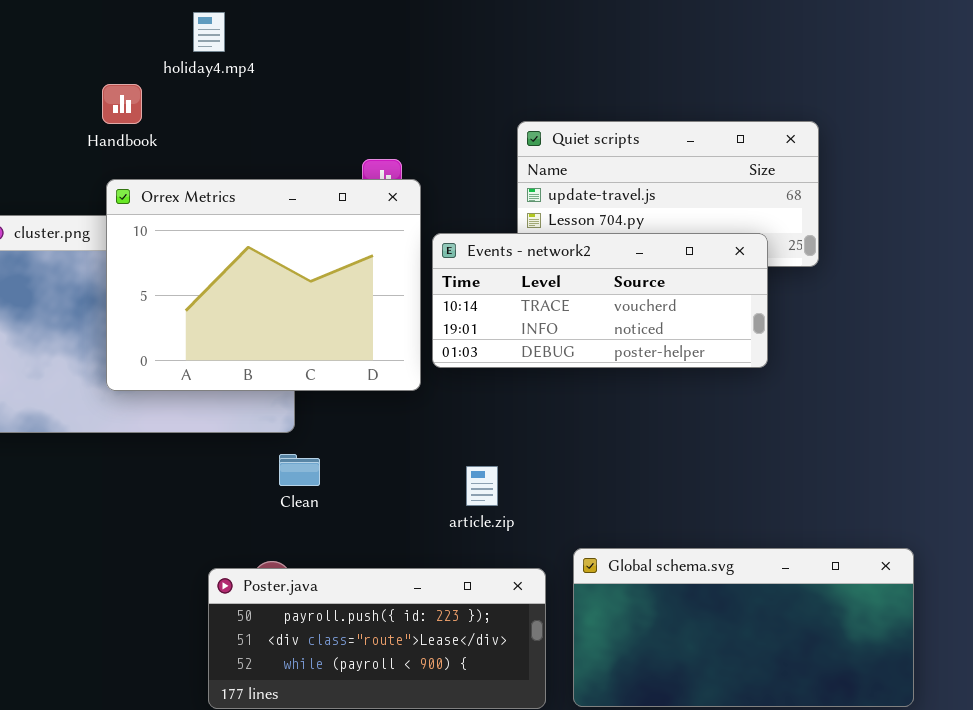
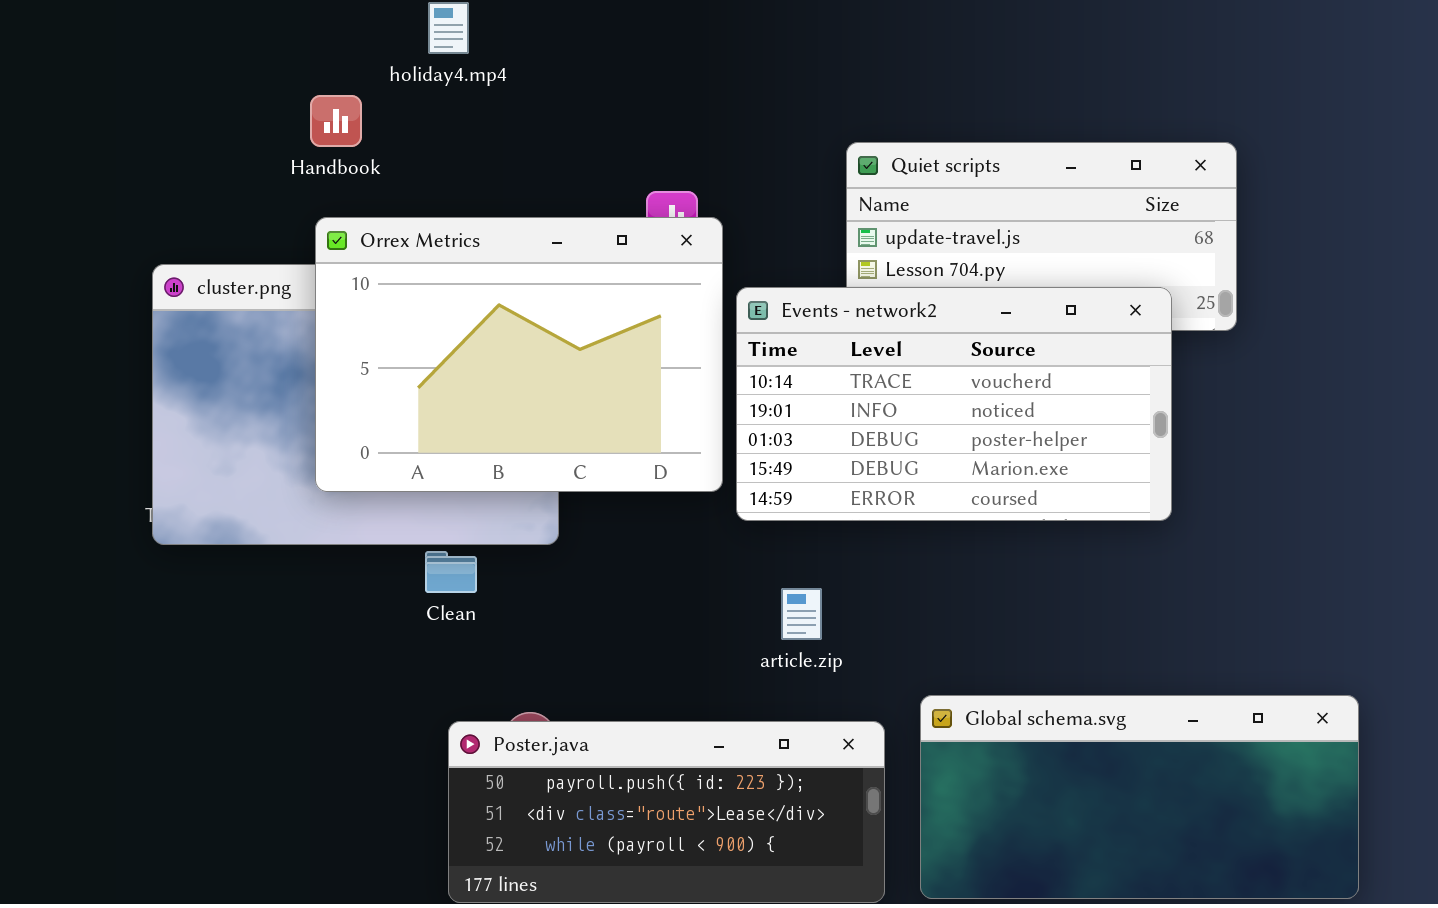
Events - network2: [432,233,768,368] -> [736,287,1172,521], resized
Clean: [279,454,320,486] -> [425,551,477,593], moved

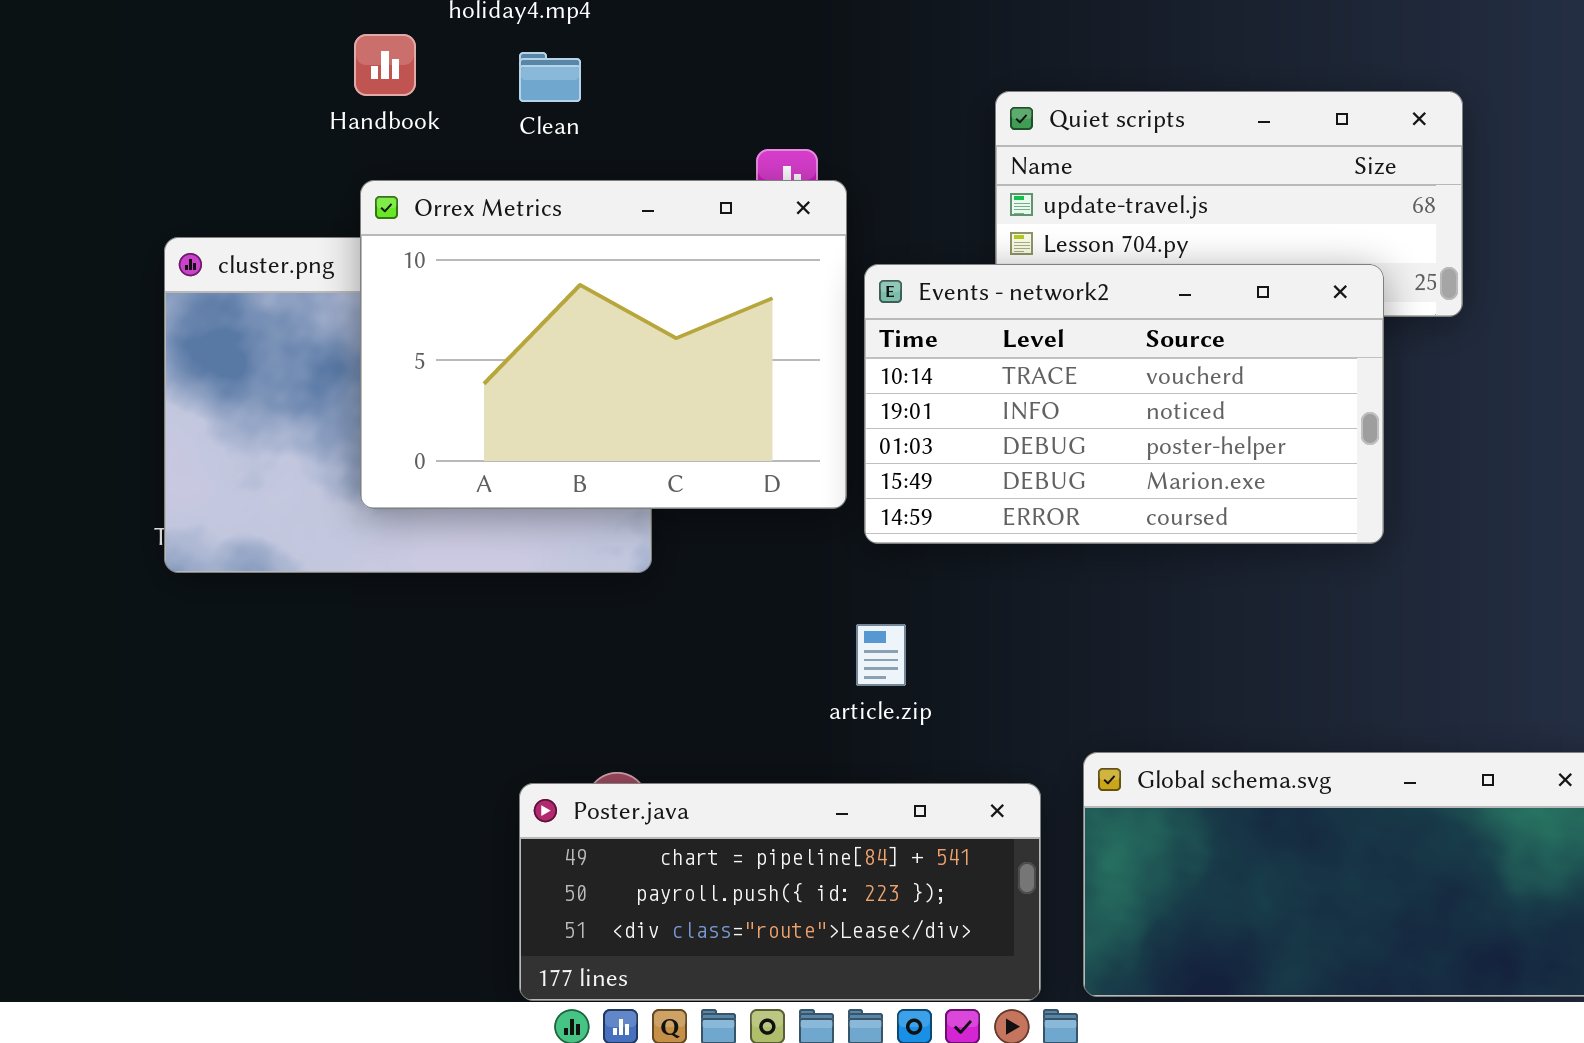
Clean: [425,551,477,593] -> [519,52,581,102], moved
article.zip: [781,588,822,640] -> [856,624,906,686], moved
Poster.java: [448,721,885,903] -> [519,783,1041,1001], scrolled up 1 row

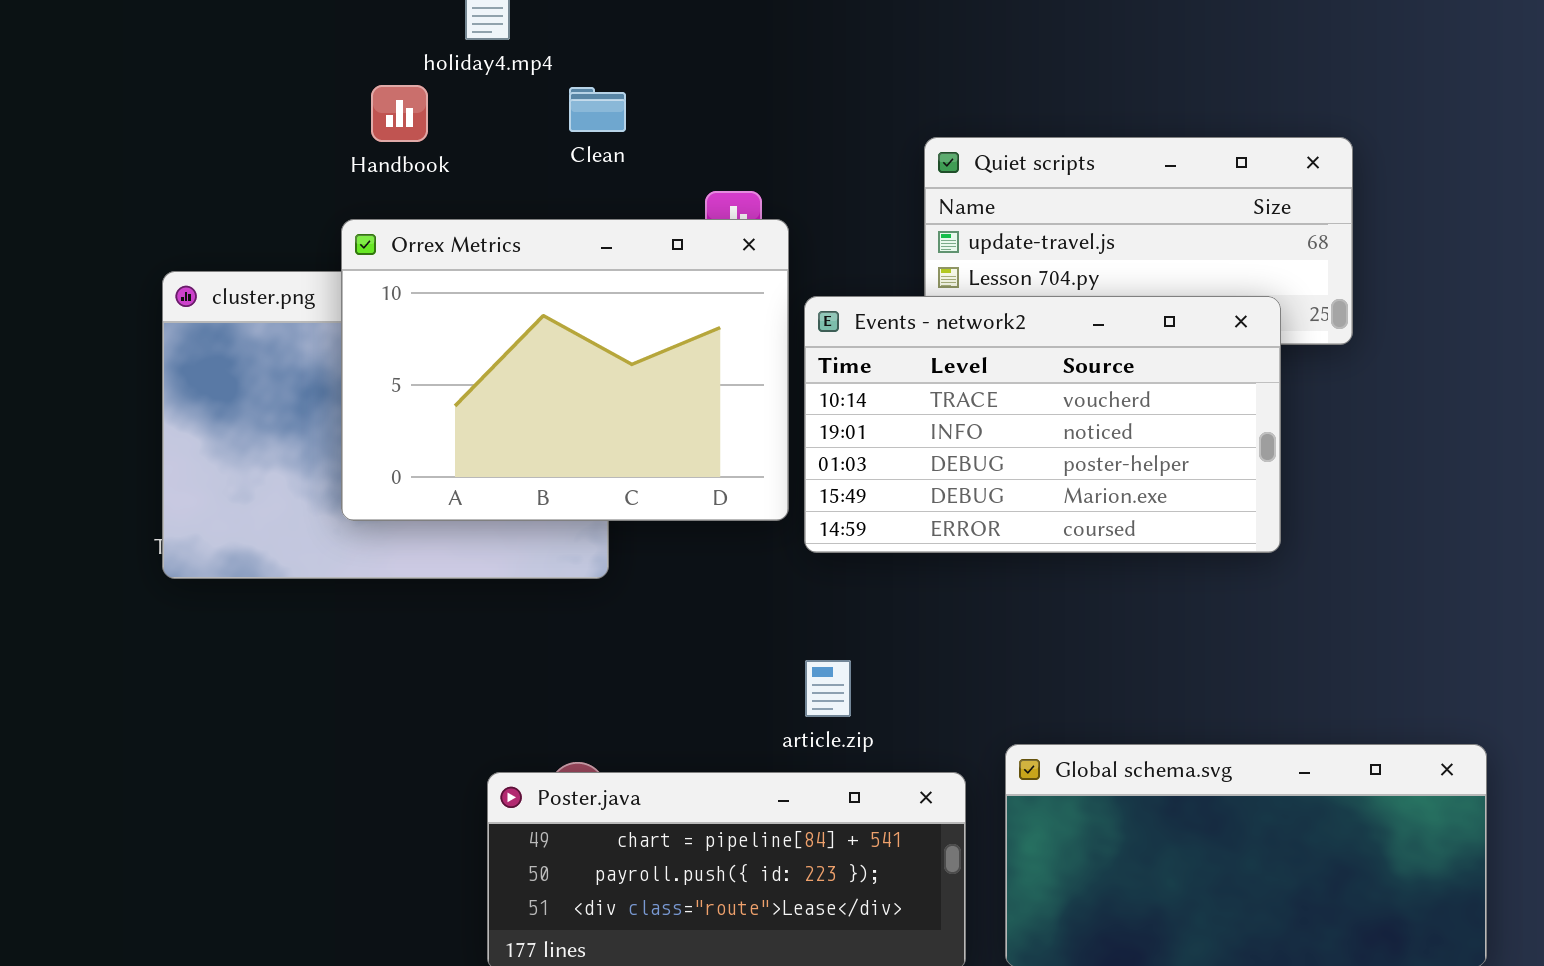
Handbook: [354,34,416,96] -> [371,85,428,142], moved
Clean: [519,52,581,102] -> [569,87,626,132], moved
article.zip: [856,624,906,686] -> [805,660,851,717], moved

